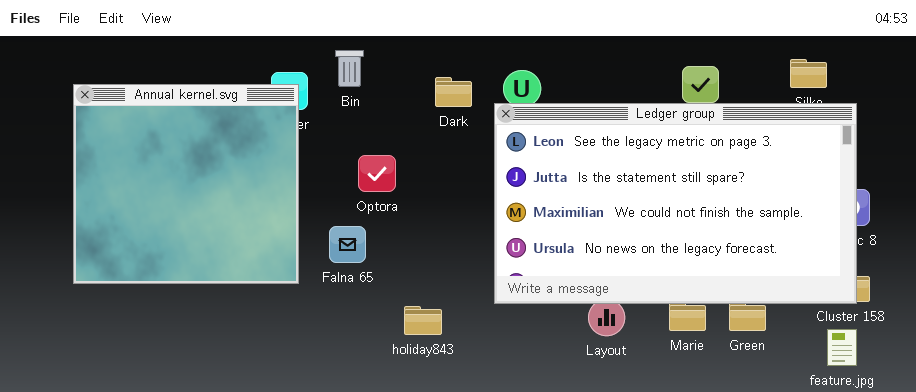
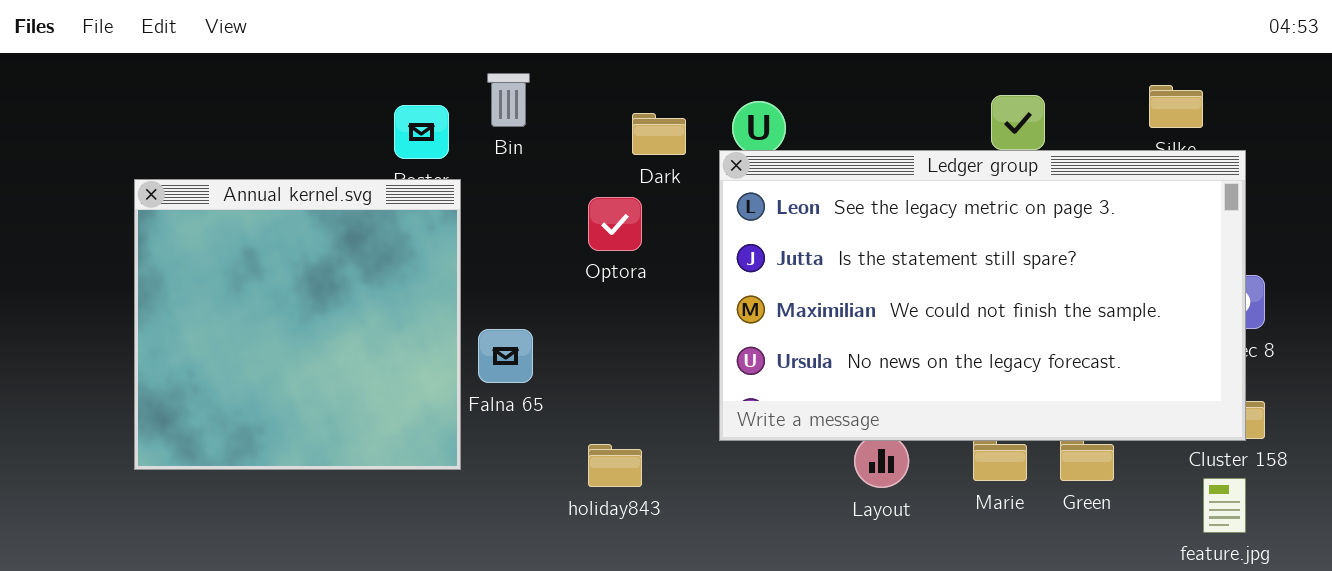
Annual kernel.svg: [73,84,299,284] -> [134,179,461,470], moved
Optora: [358,155,396,192] -> [588,197,642,251], moved

